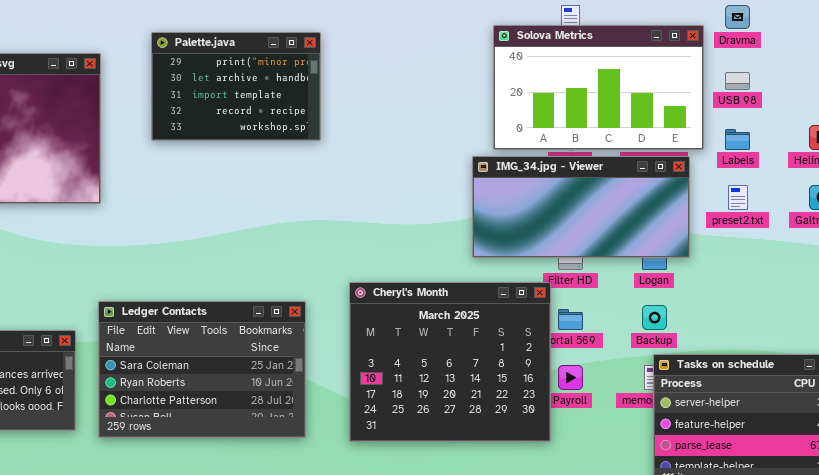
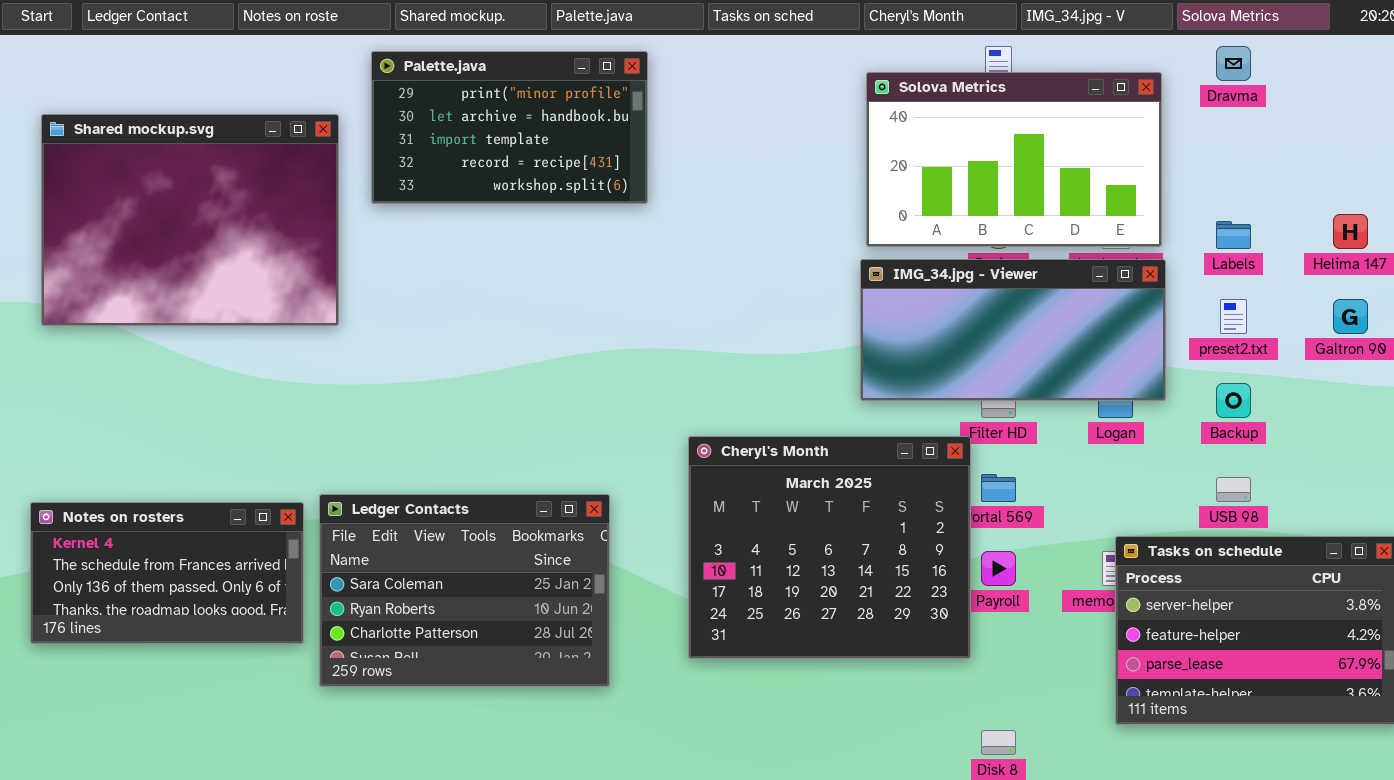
Solova Metrics: [493,25,704,150] -> [866,72,1162,247], moved
Palette.java: [151,32,321,141] -> [371,51,648,204], moved, resized
USB 98: [725,72,750,90] -> [1216,477,1251,502], moved
Ledger Contacts: [98,301,306,438] -> [319,494,610,687], moved
Backup: [642,305,667,330] -> [1216,383,1251,418], moved

